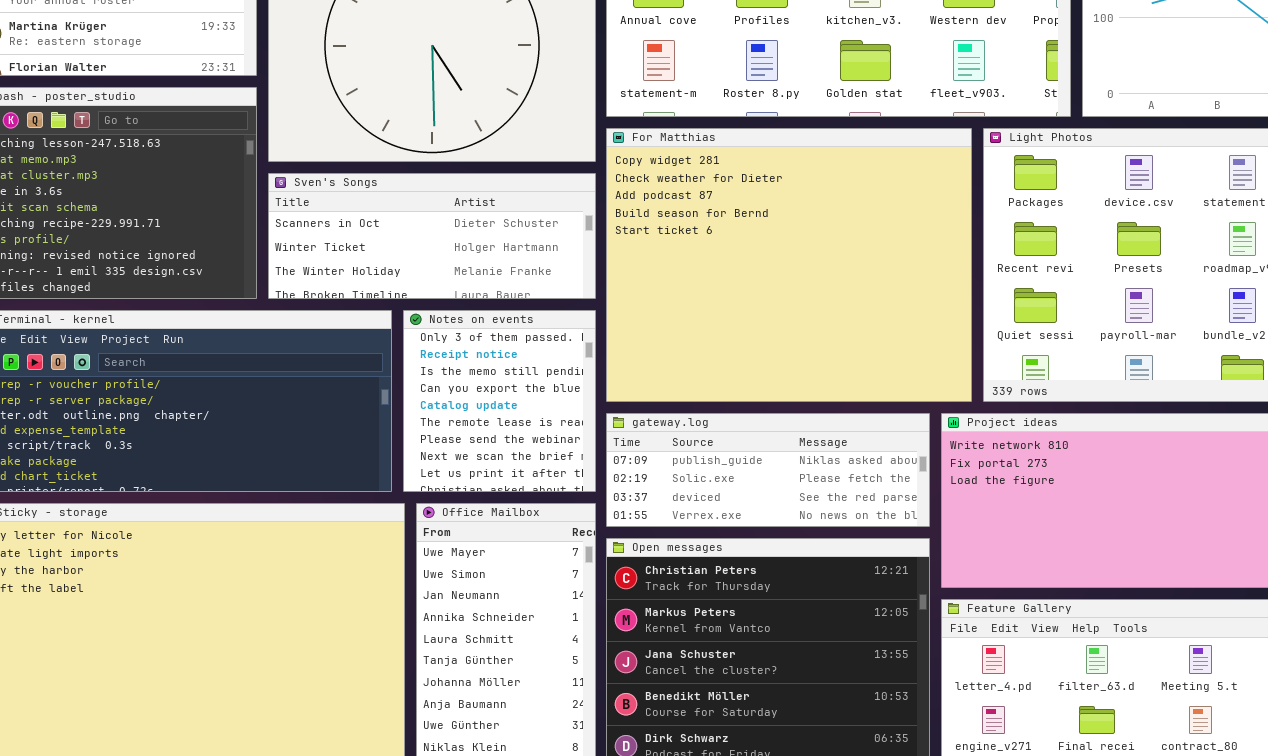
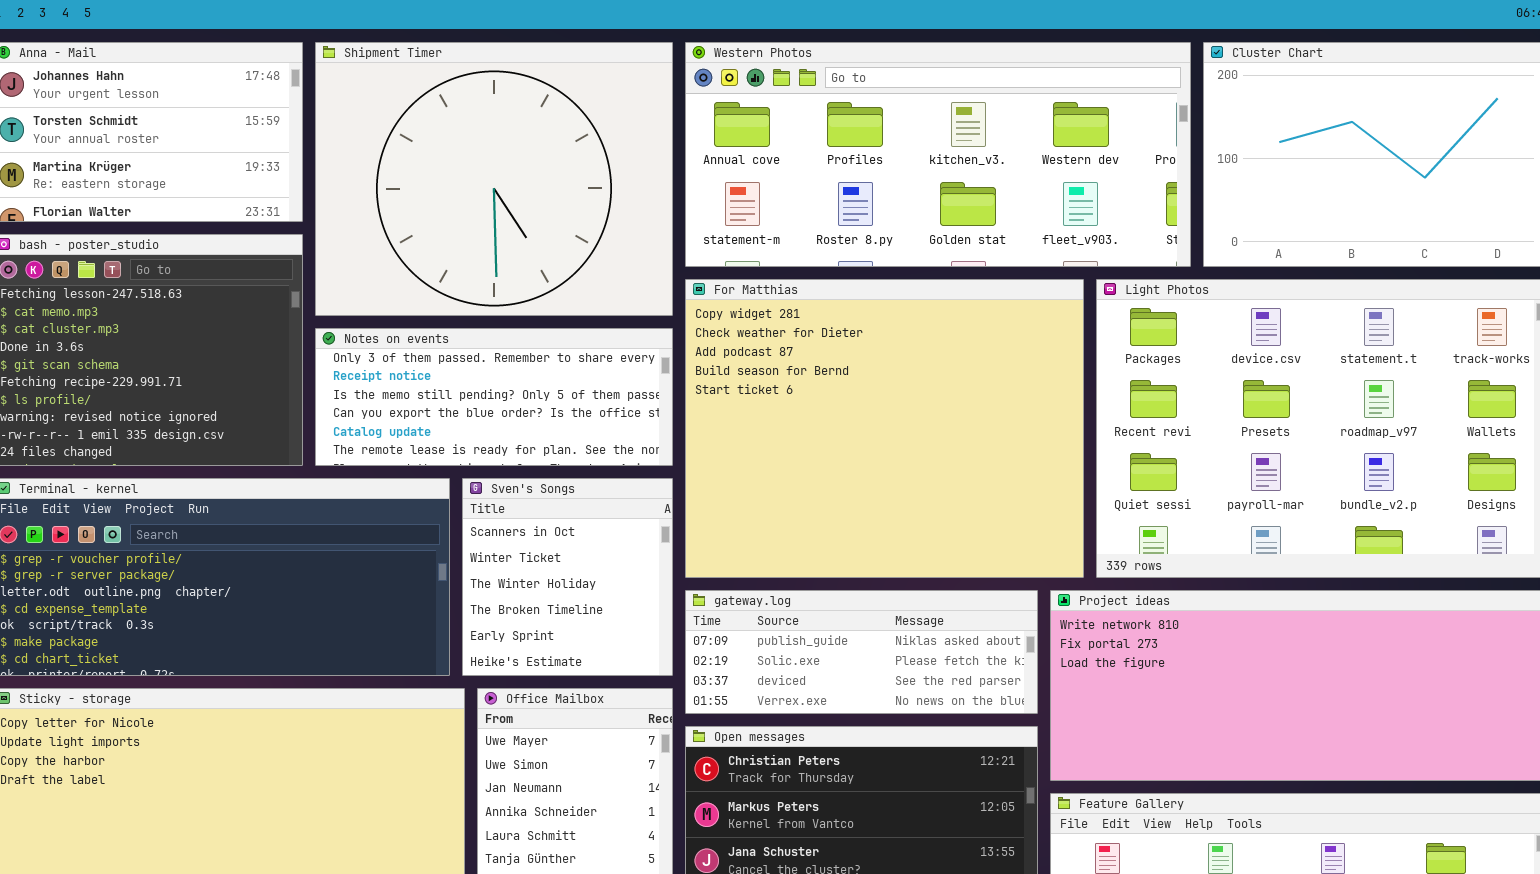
Sven's Songs: [268,173,596,299] -> [462,478,673,676], moved, resized
Notes on events: [403,310,596,492] -> [315,328,673,466], moved, resized

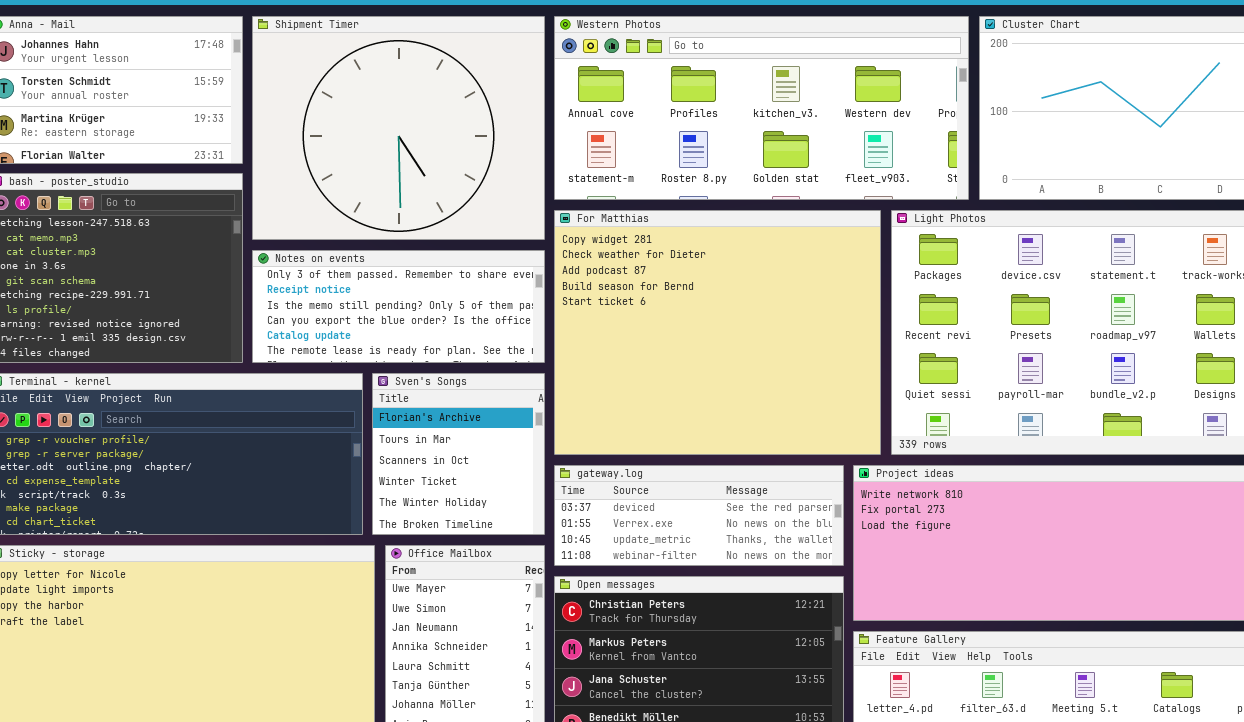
Sven's Songs: [462,478,673,676] -> [372,373,545,535], scrolled up 2 rows
gateway.log: [685,590,1038,714] -> [554,465,844,566], scrolled down 2 rows

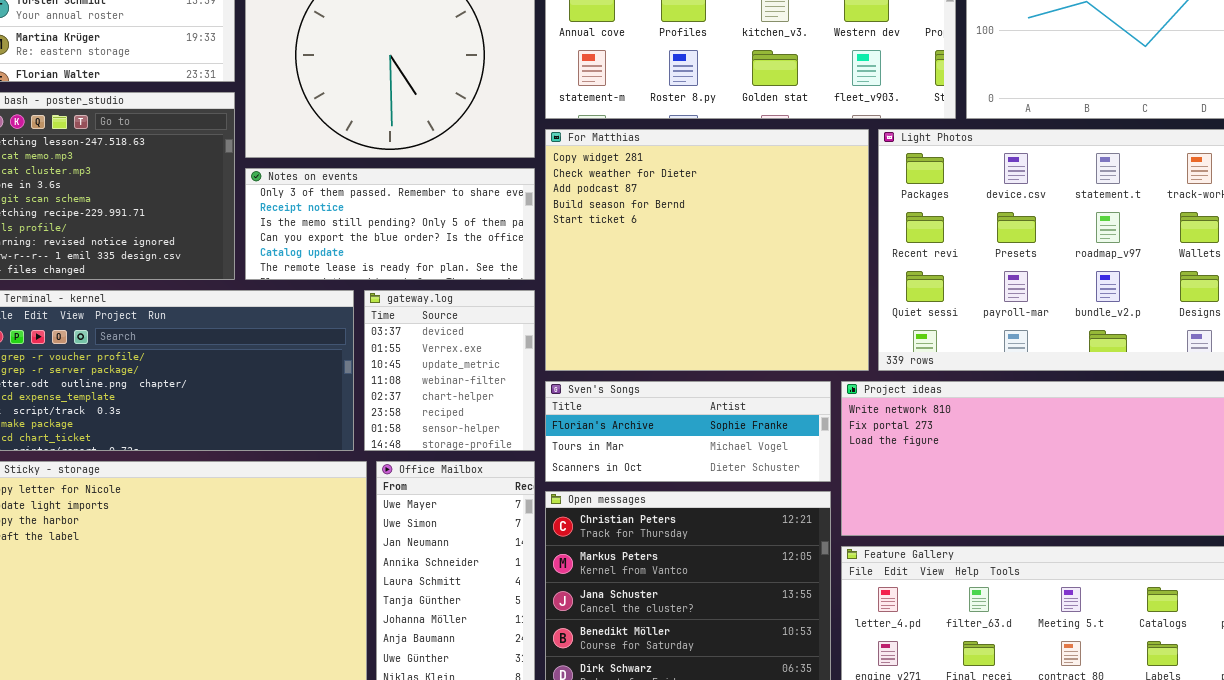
Sven's Songs: [372,373,545,535] -> [545,381,831,482], moved, resized
gateway.log: [554,465,844,566] -> [364,290,535,451], moved, resized

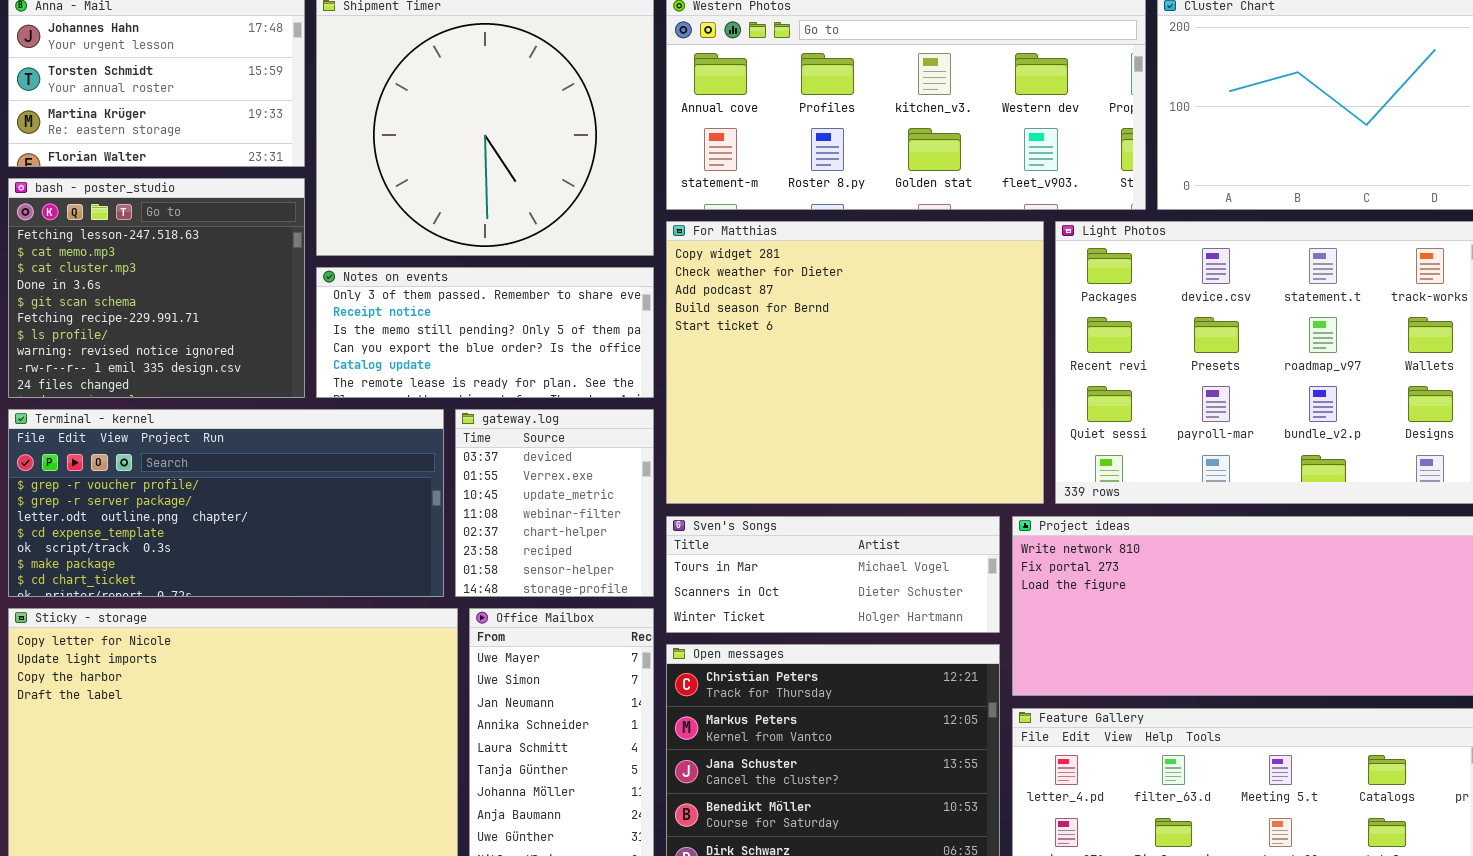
Sven's Songs: [545,381,831,482] -> [666,516,1000,633], scrolled down 1 row

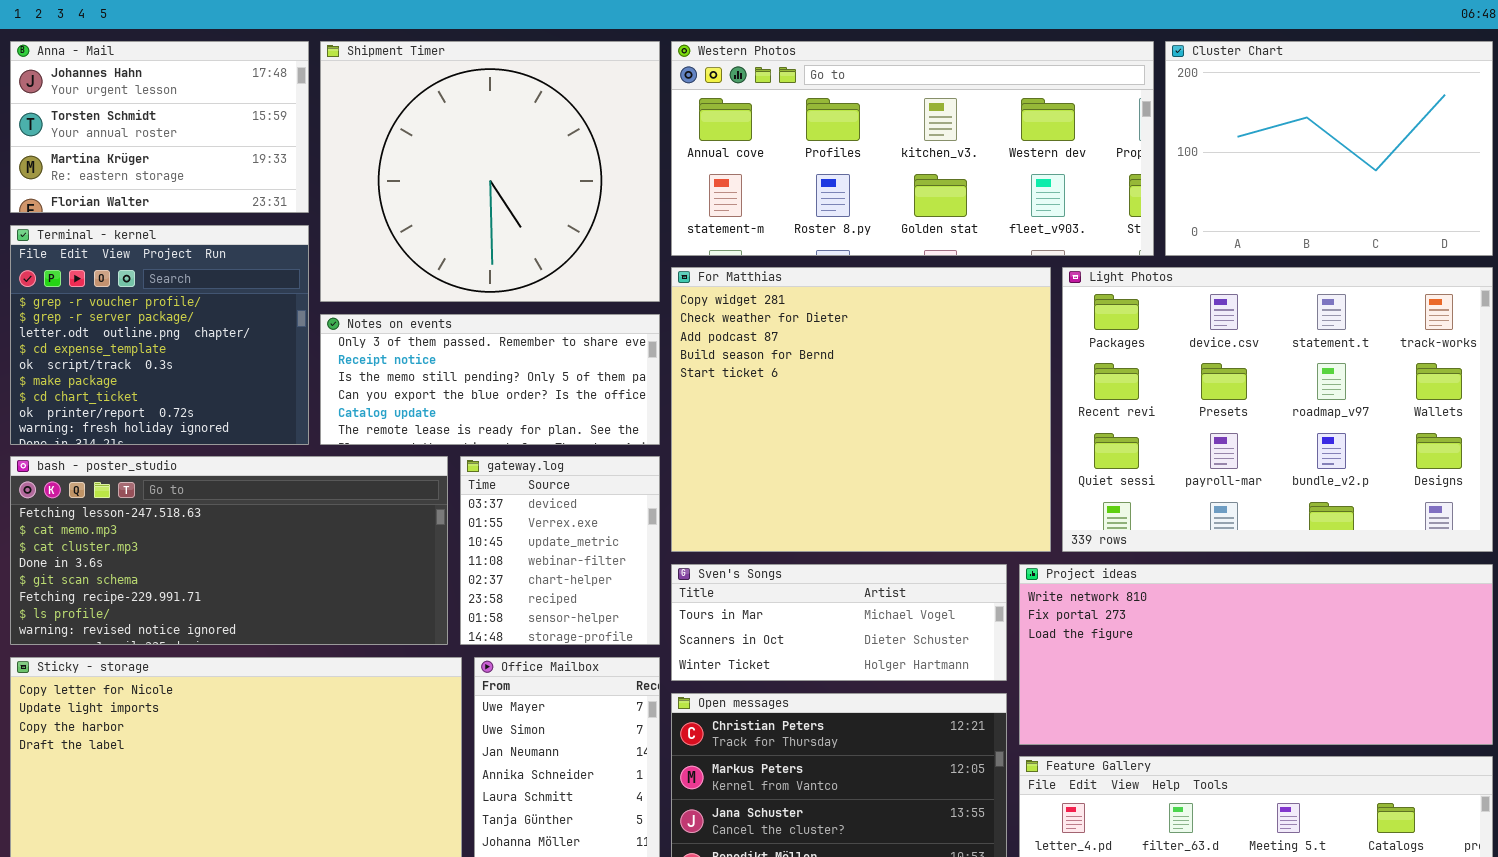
bash - poster_studio: [8,178,305,398] -> [10,456,448,645], moved, resized
Terminal - kernel: [8,409,444,597] -> [10,225,309,445], moved, resized

